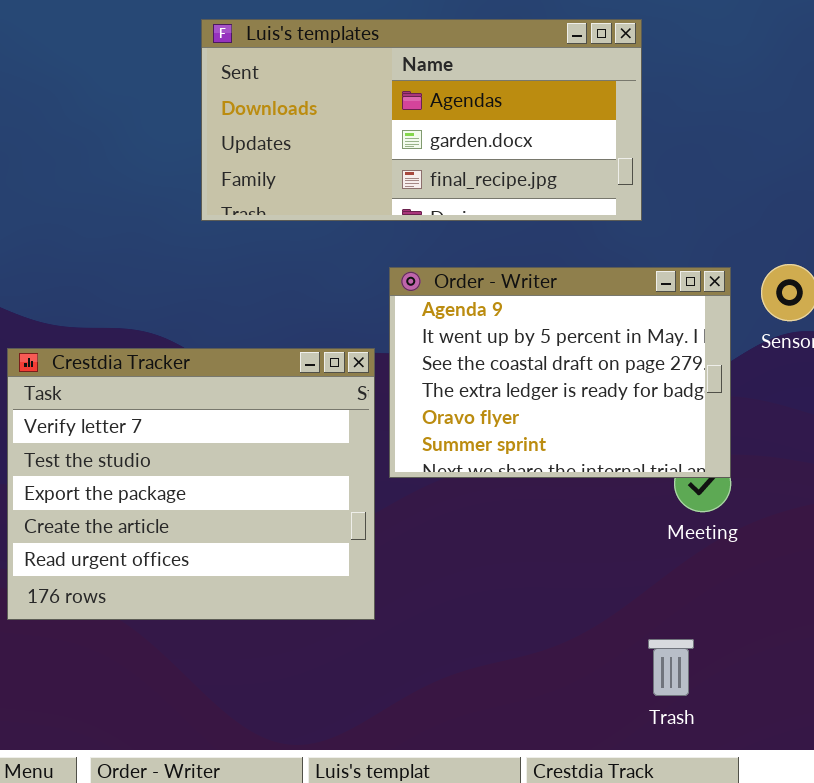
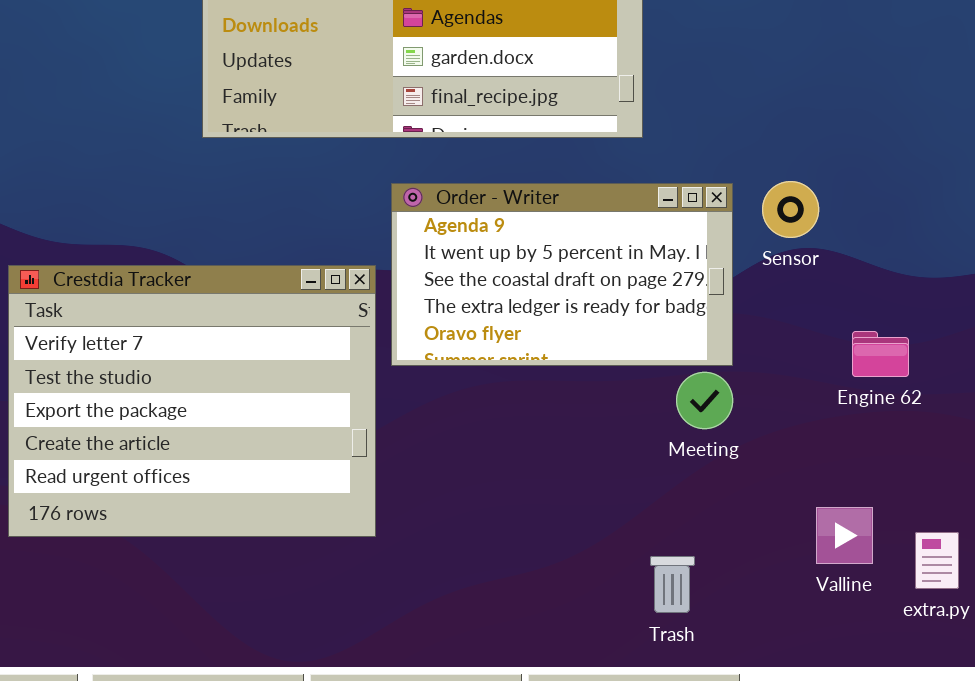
Order - Writer: [389,267,731,478] -> [391,183,733,366], resized

